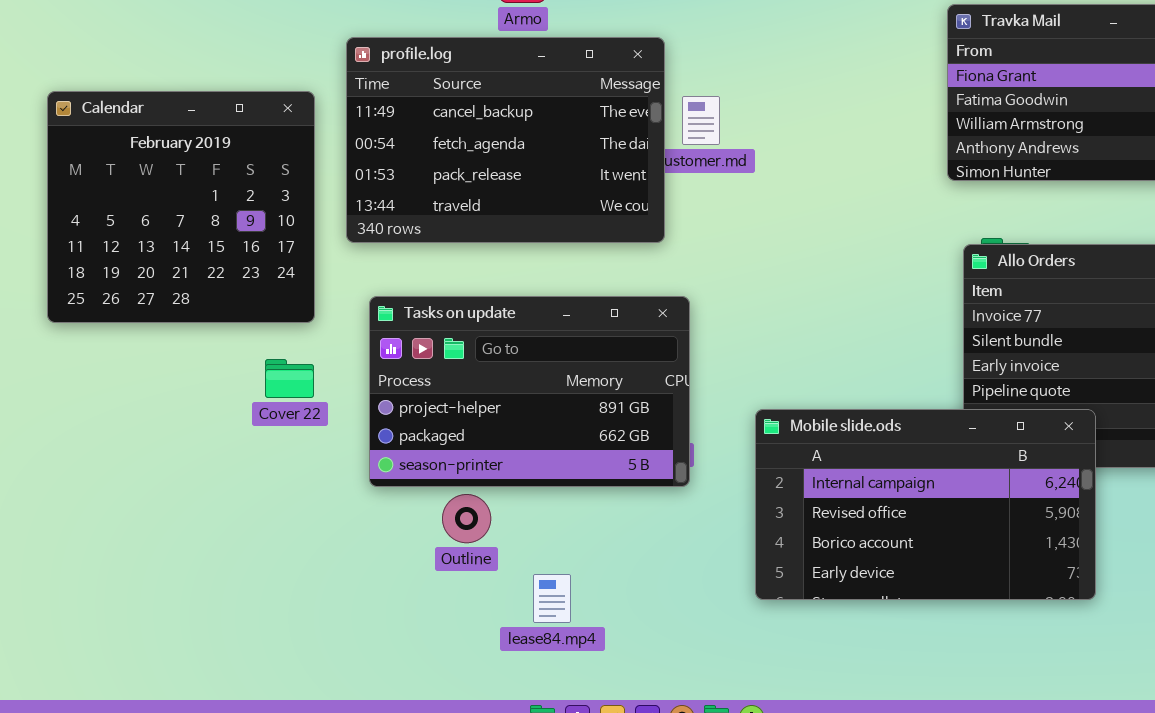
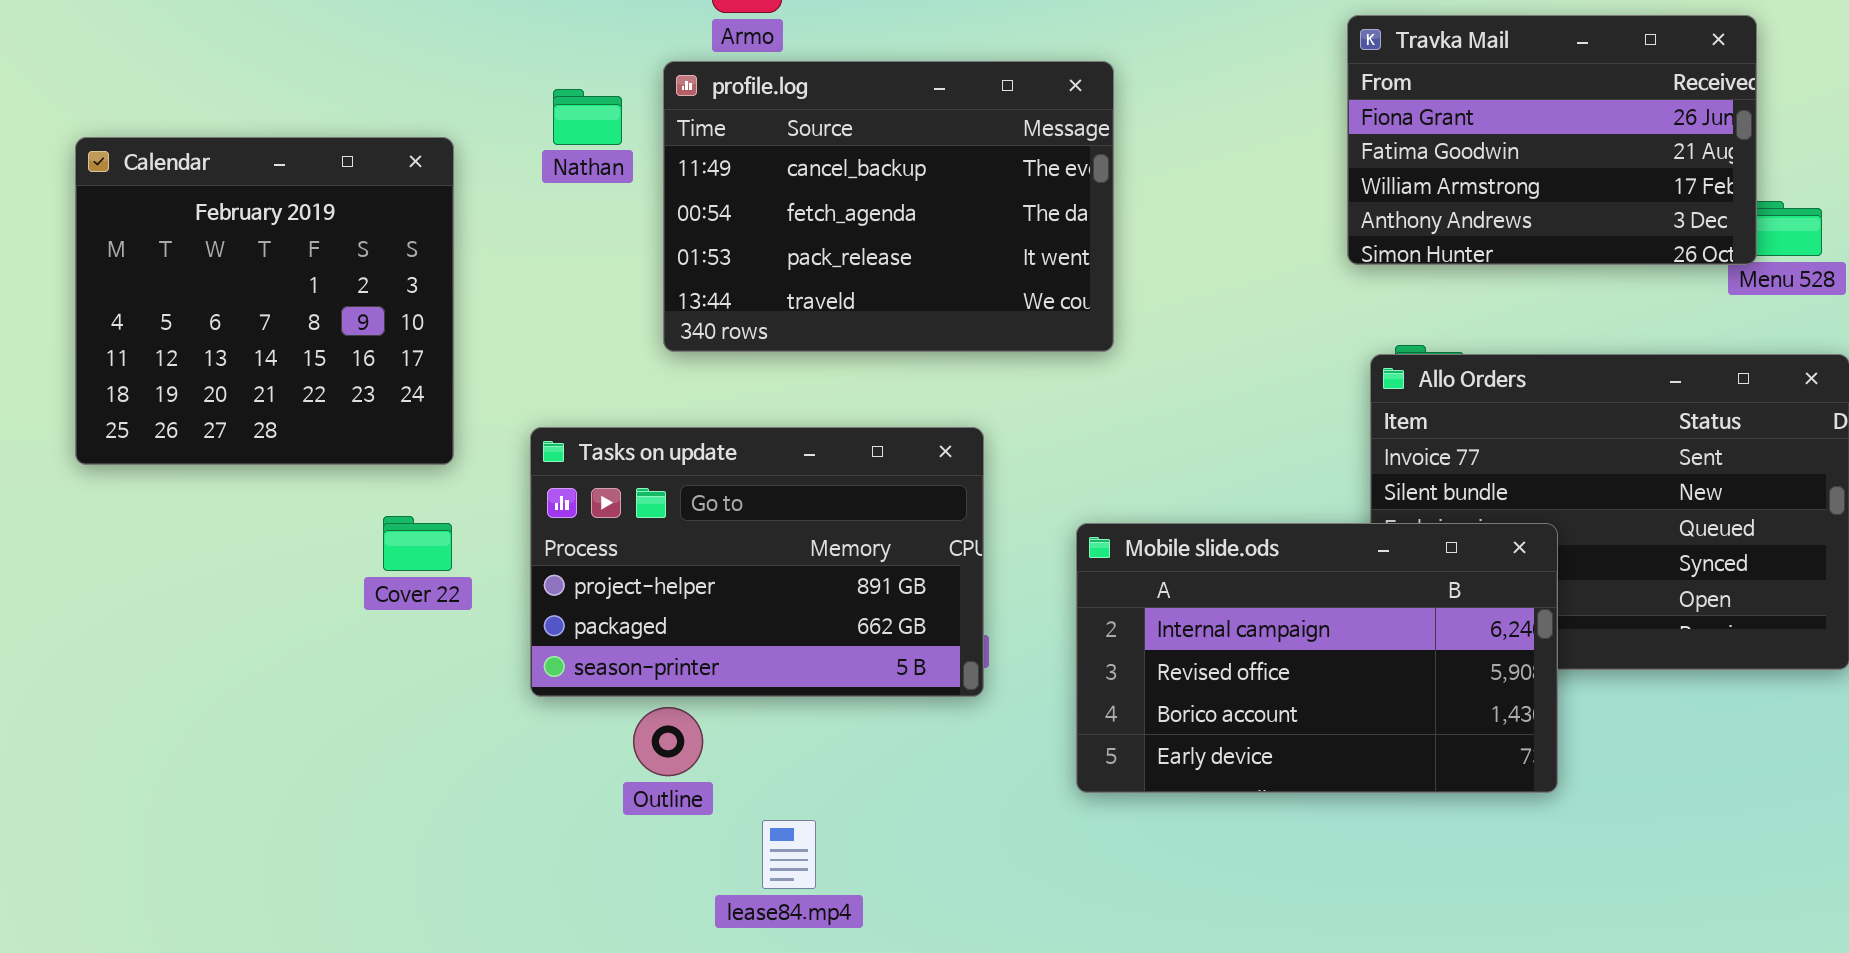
profile.log: [346,37,665,243] -> [663,61,1114,352], moved
Mobile slide.ods: [755,409,1096,600] -> [1076,523,1558,793], moved

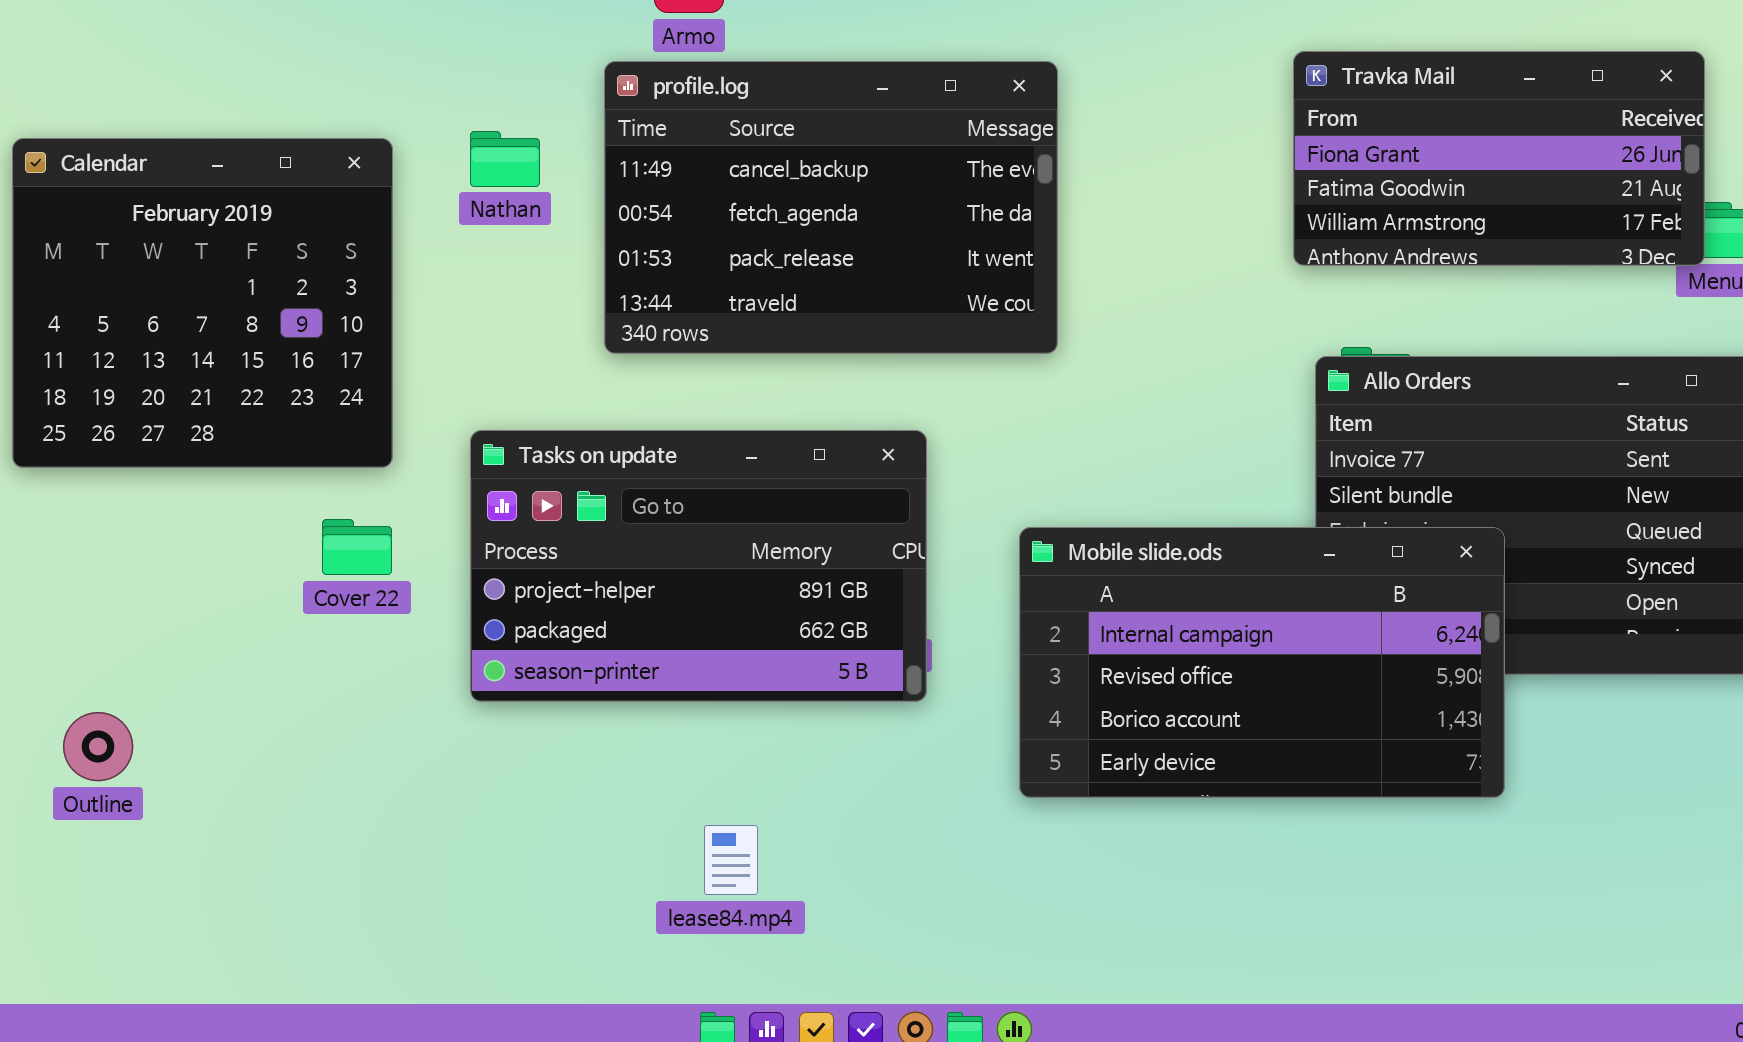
Travka Mail: [1347,15,1757,265] -> [1293,51,1705,266], resized
Nathan: [553,89,622,145] -> [470,131,540,187], moved
Outline: [633,707,703,776] -> [63,712,133,781], moved

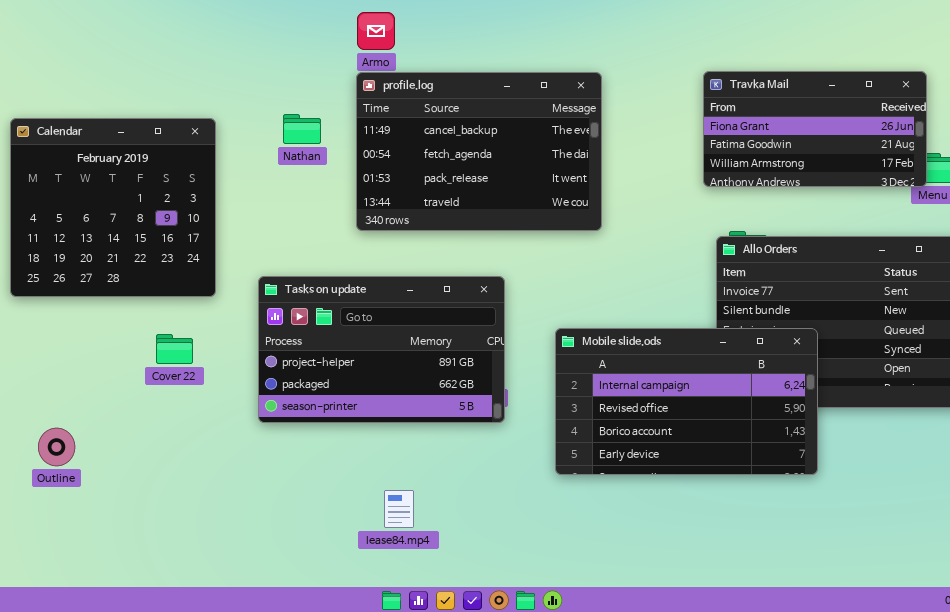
profile.log: [604,61,1058,354] -> [356,72,602,231], moved
Nathan: [470,131,540,187] -> [283,114,321,144], moved
Cover 22: [322,519,392,575] -> [156,334,193,364], moved

